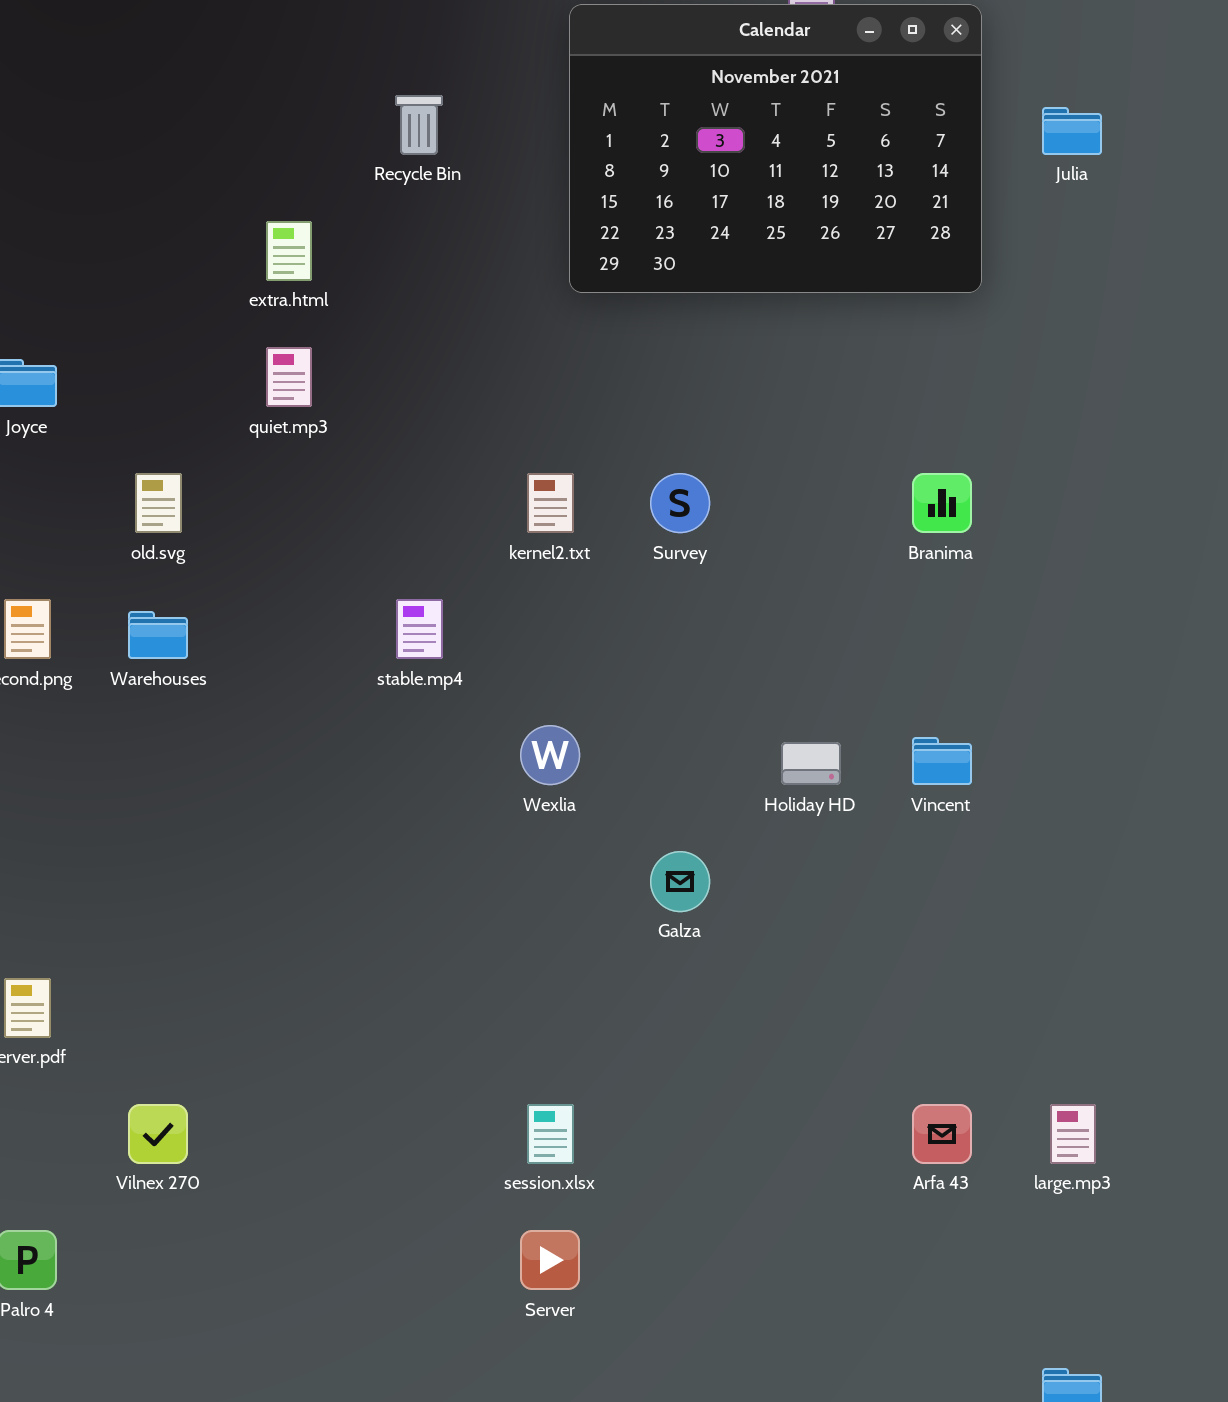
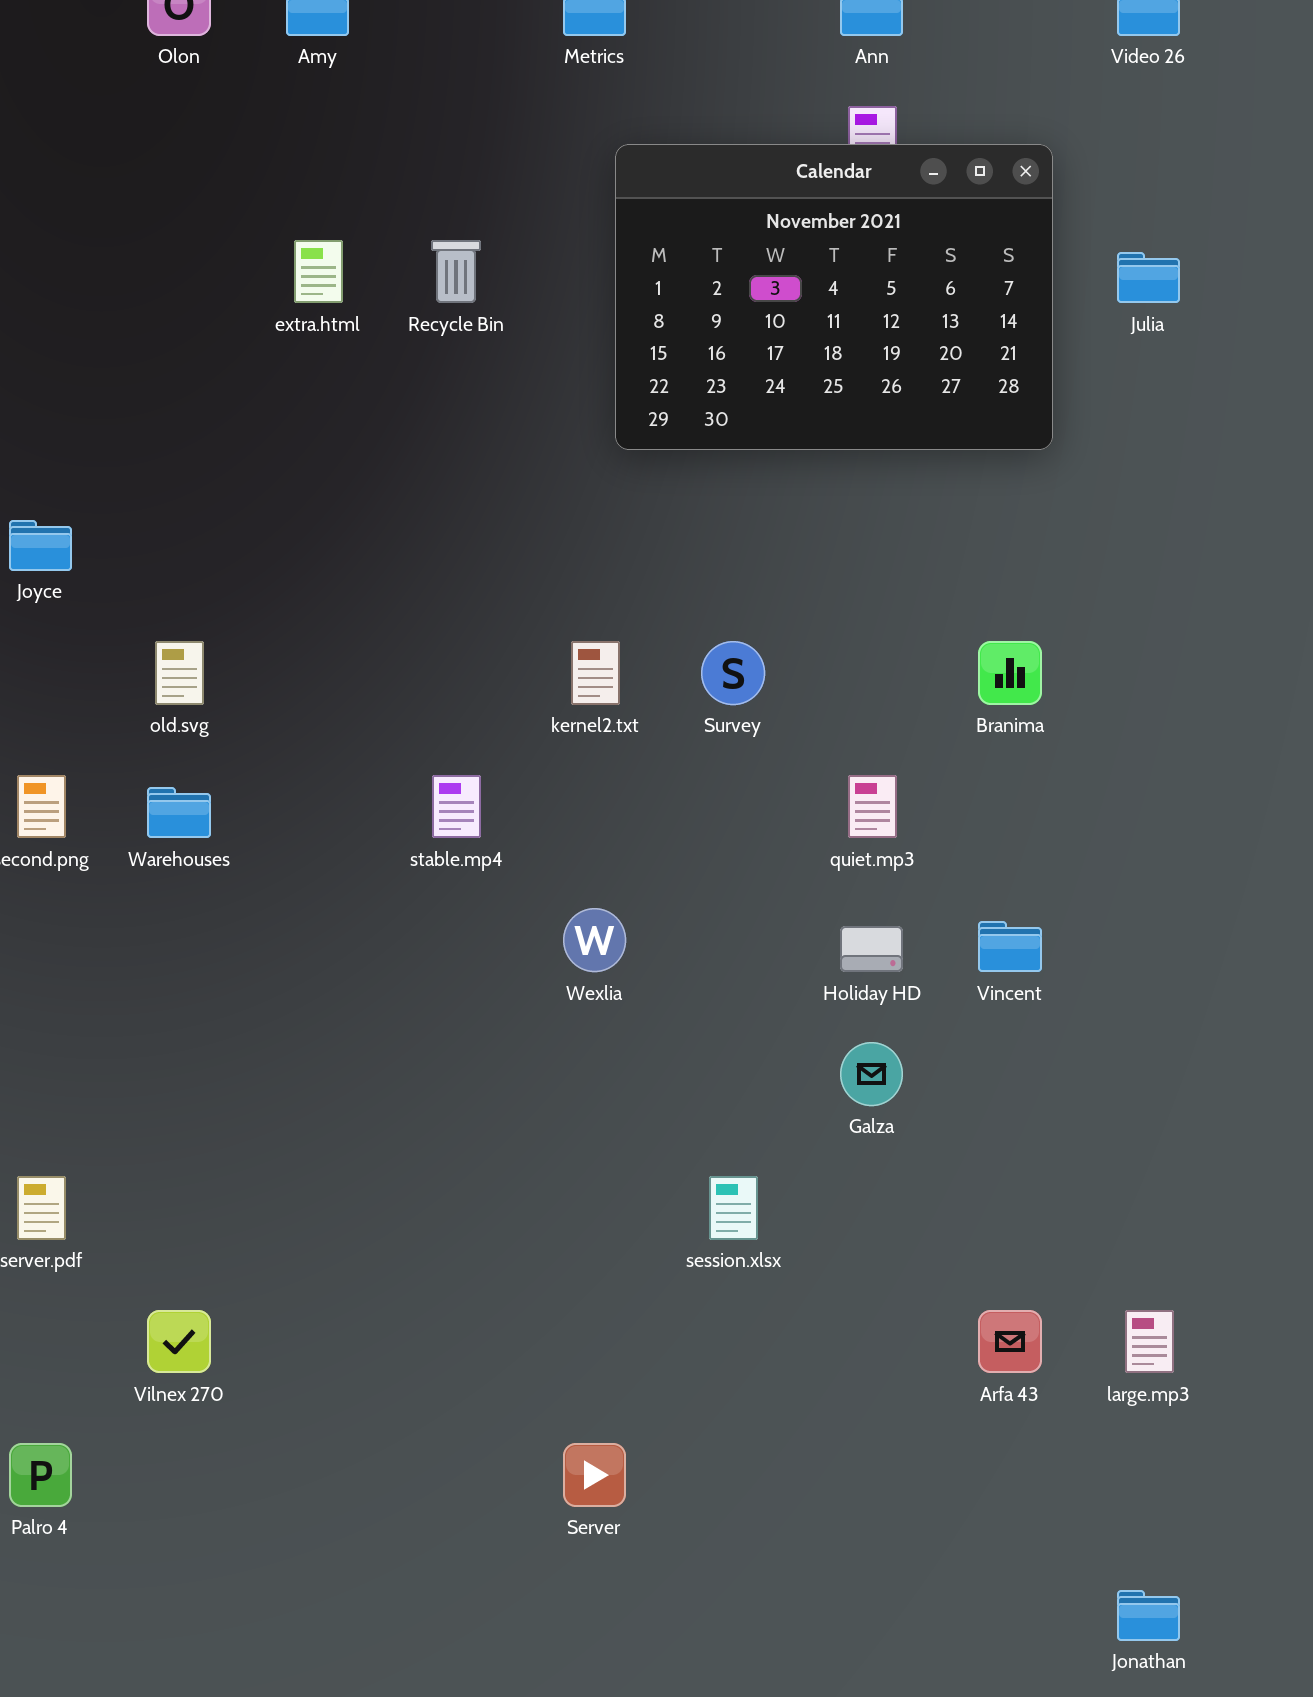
extra.html: [266,221,312,281] -> [294,240,343,303], moved
quiet.mp3: [266,347,312,407] -> [848,775,897,838], moved
Galza: [650,851,710,912] -> [840,1042,903,1106], moved
session.xlsx: [527,1104,574,1164] -> [709,1176,758,1240], moved

